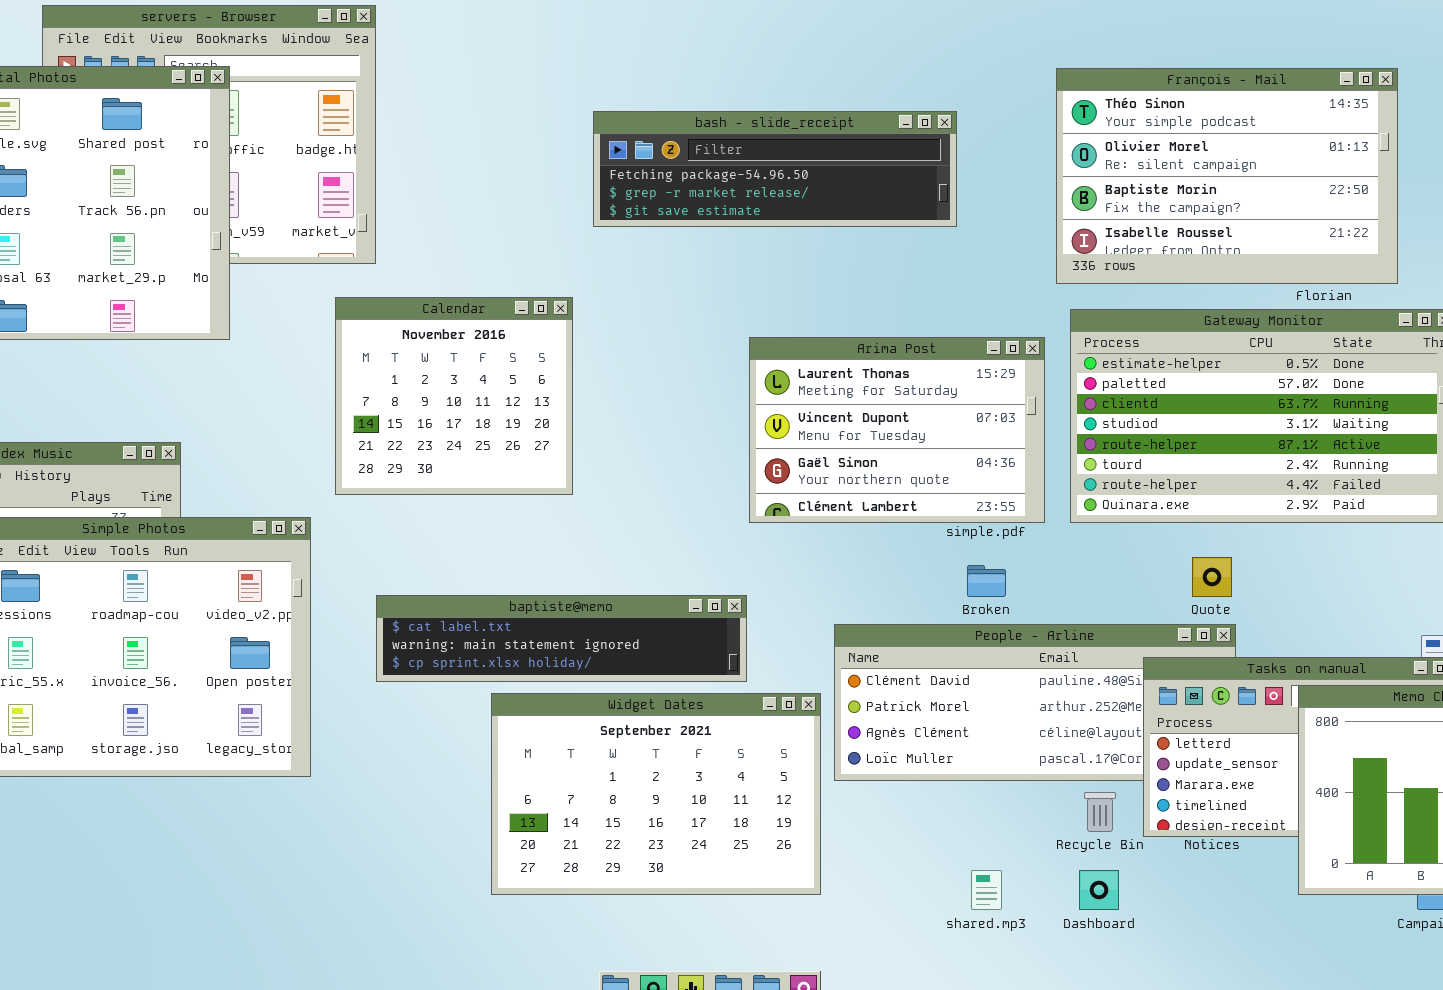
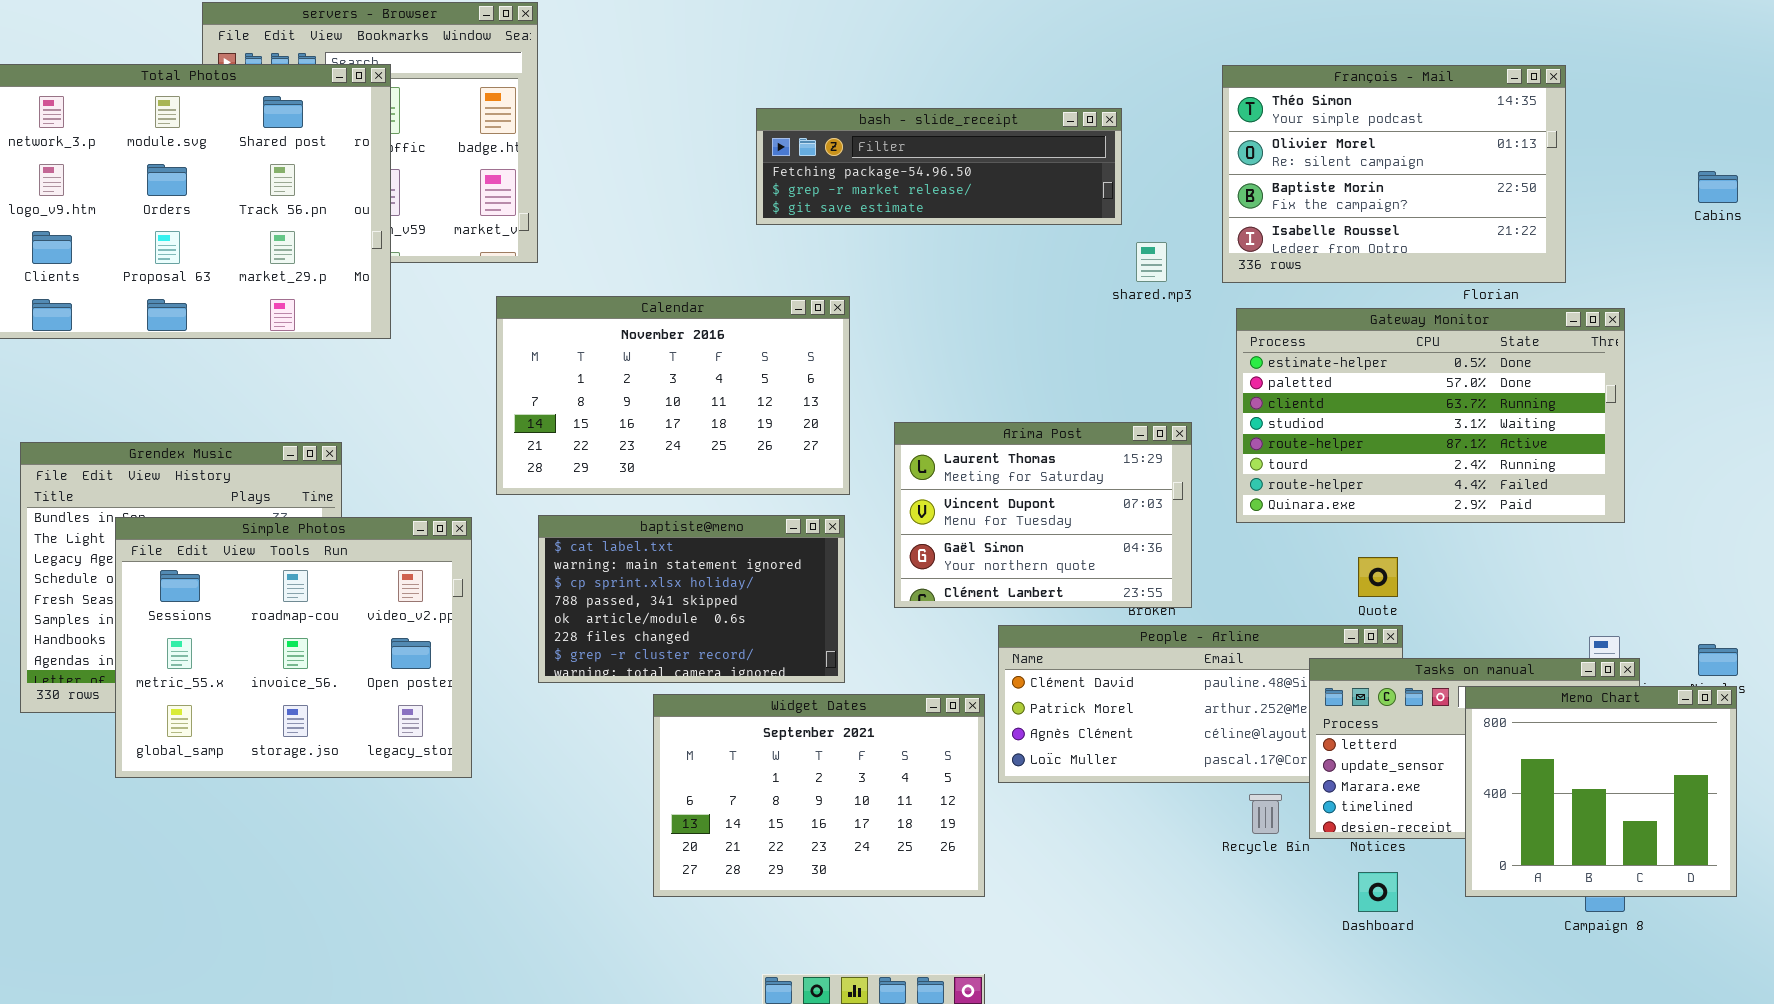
Calendar: [335,297,573,495] -> [496,296,850,495], resized
Arima Post: [749,337,1045,523] -> [894,422,1192,608], moved
baptiste@memo: [376,595,747,682] -> [538,515,845,683], resized
shared.mp3: [971,870,1002,910] -> [1136,242,1167,282], moved
Dashboard: [1079,870,1119,910] -> [1358,872,1398,912], moved

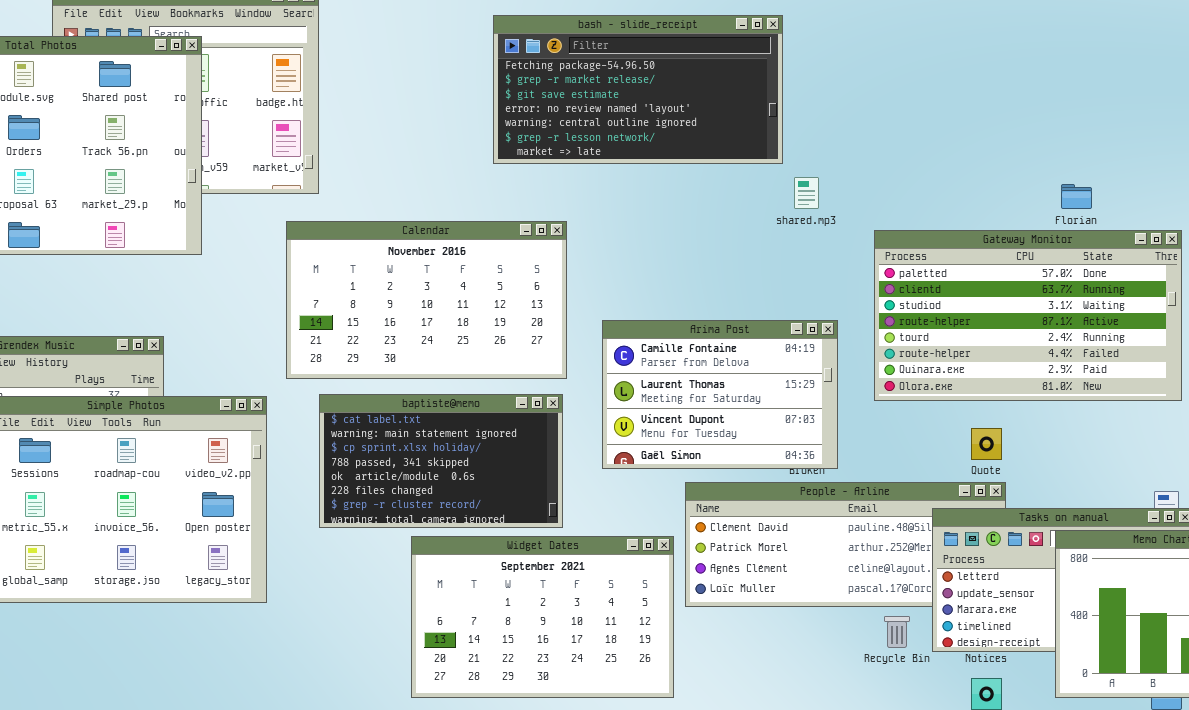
François - Mail: [1222,65,1566,283] -> none, closed
bash - slide_receipt: [756,108,1122,225] -> [493,15,783,164], resized
Gateway Monitor: [1236,308,1625,523] -> [874,230,1182,401], scrolled down 1 row
Arima Post: [894,422,1192,608] -> [602,320,838,469], scrolled up 1 row

